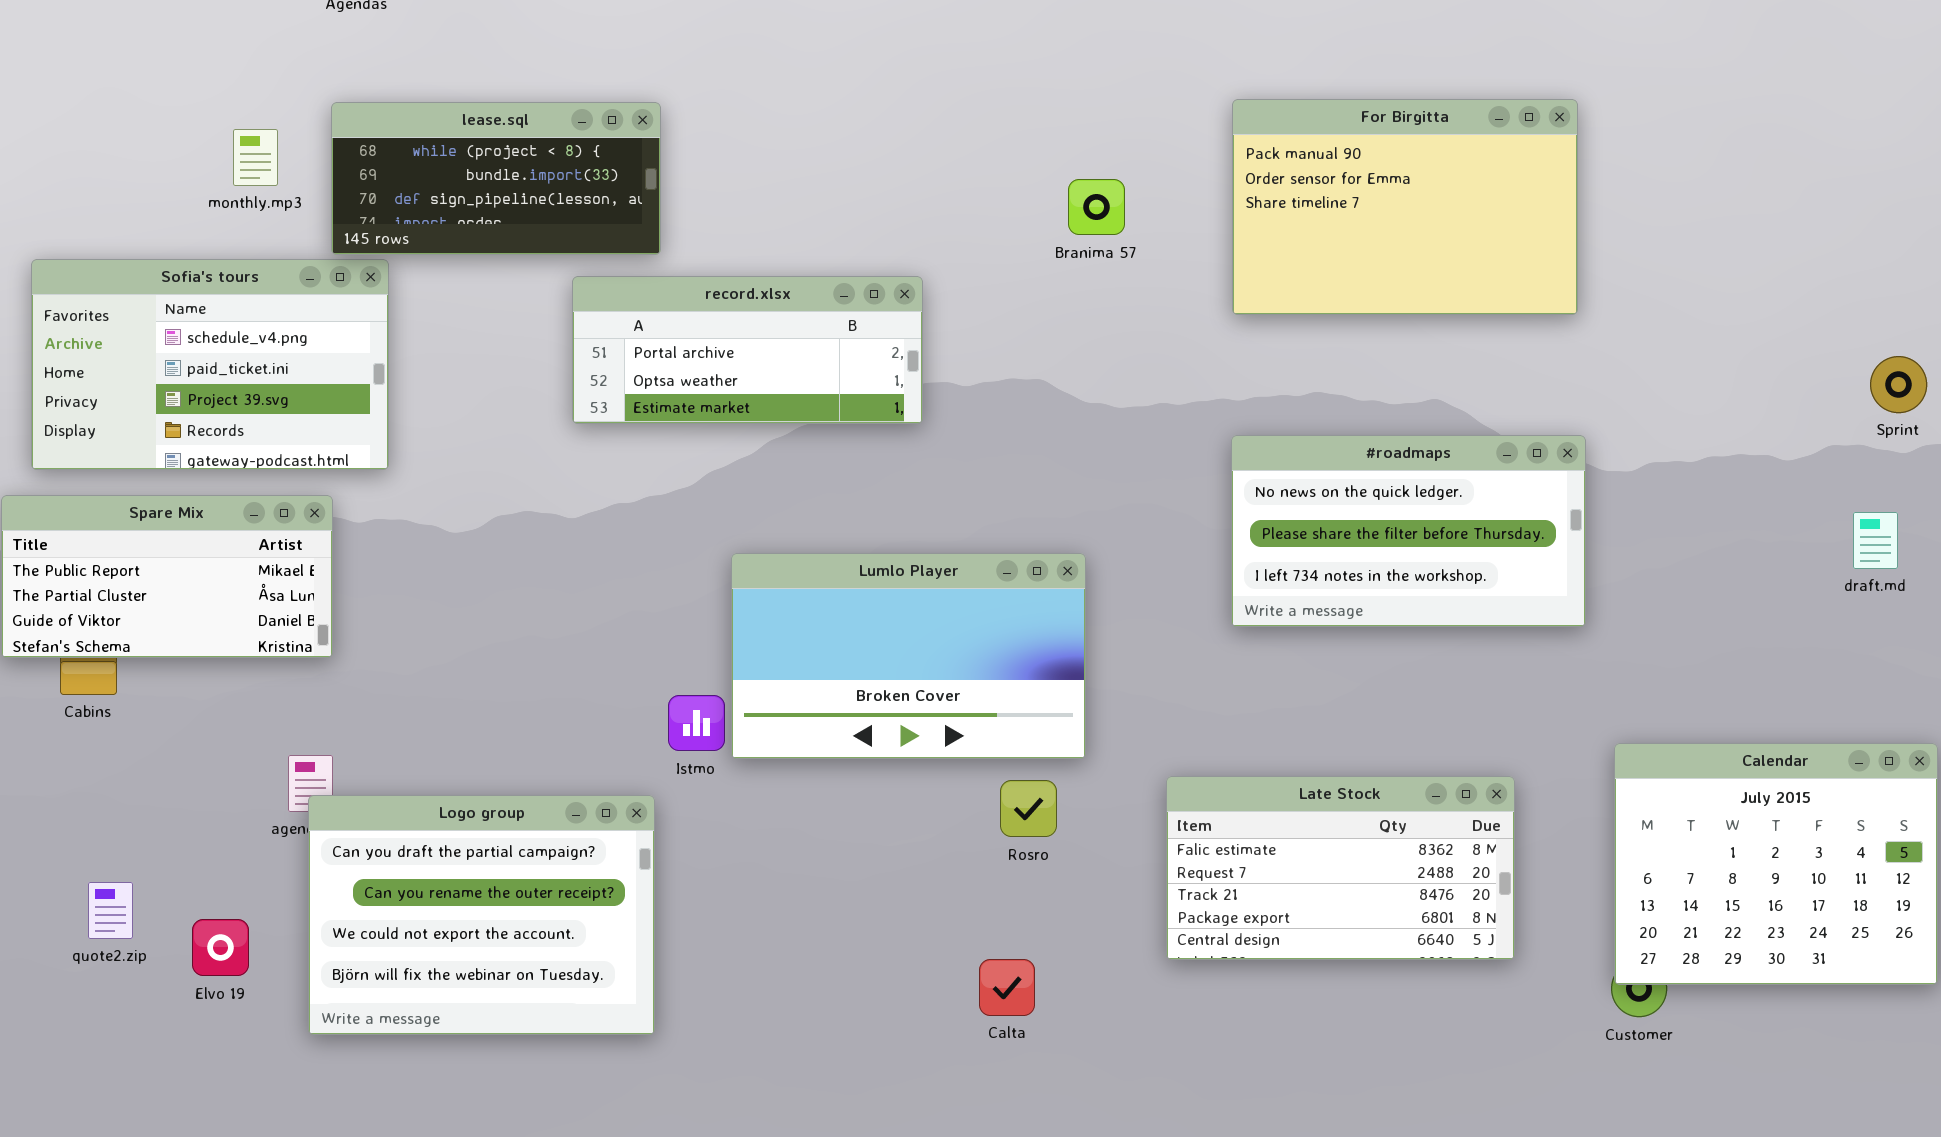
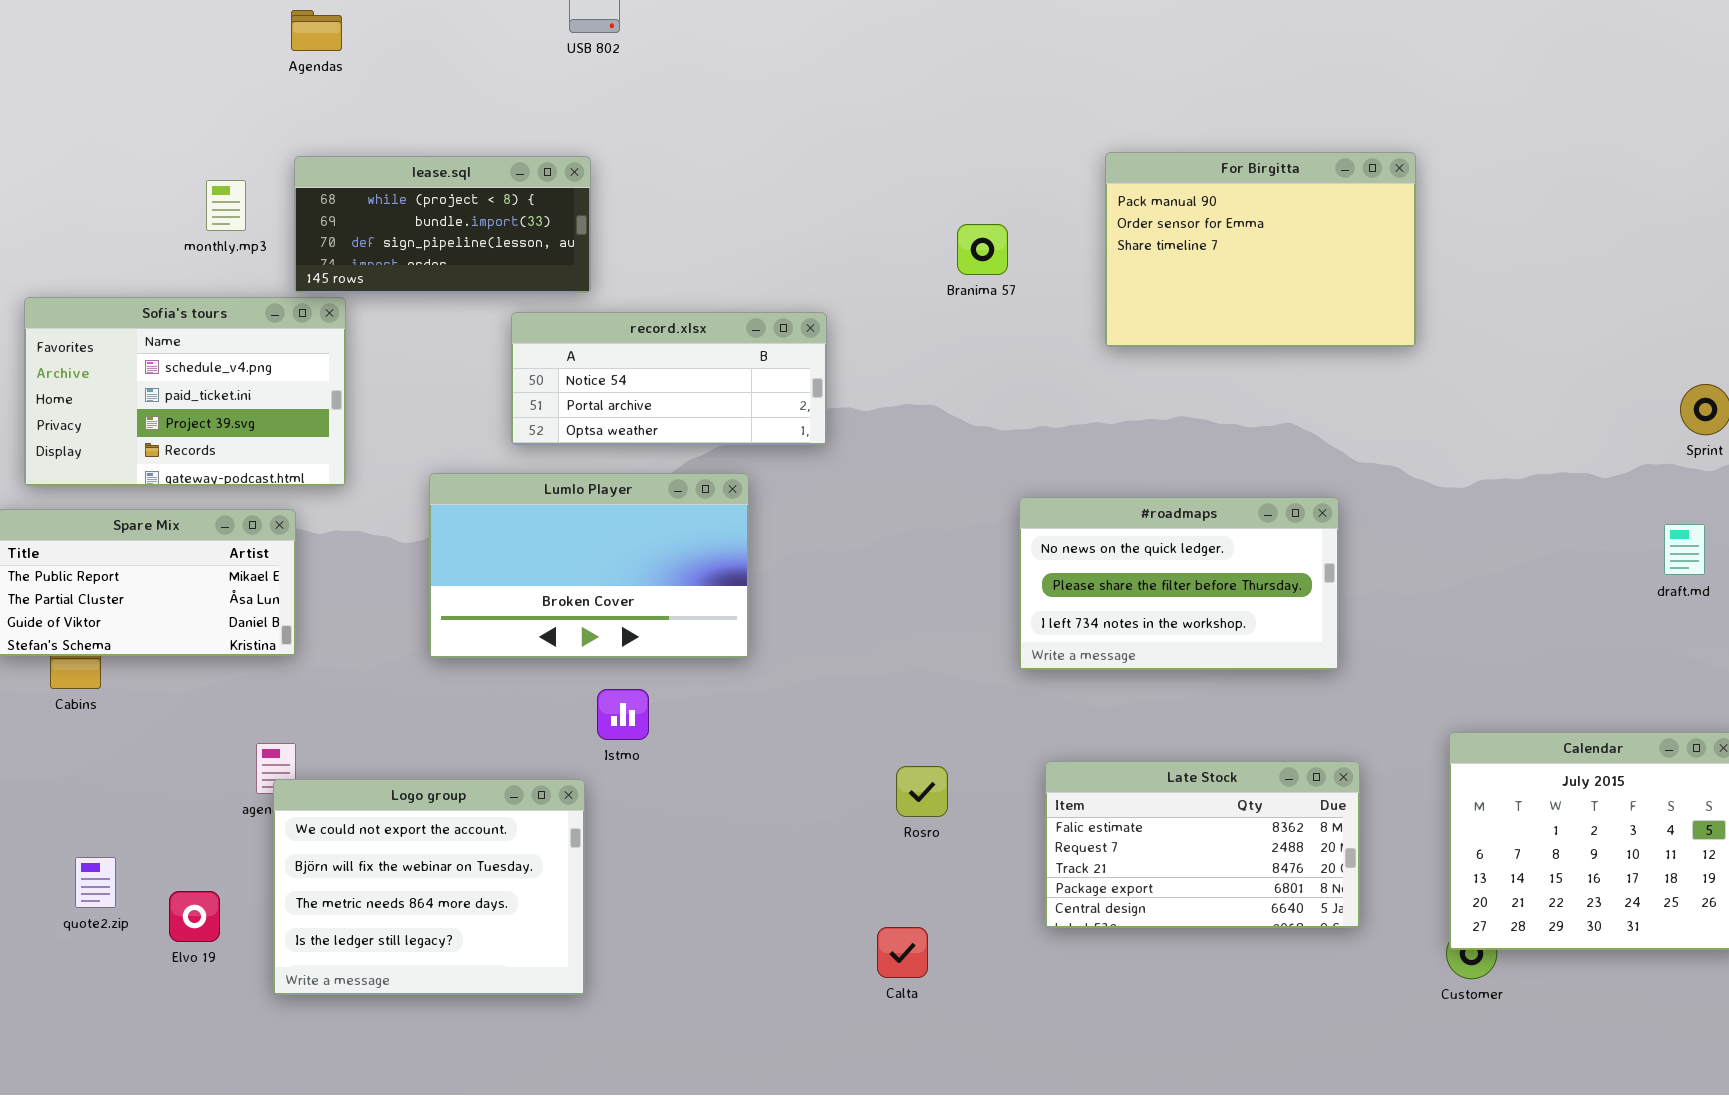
record.xlsx: [572,276,923,424] -> [511,312,827,445], scrolled up 1 row
#roadmaps: [1231,435,1586,627] -> [1019,497,1339,670], moved
Lumlo Player: [731,553,1086,759] -> [429,473,749,658], moved
Logo group: [308,795,655,1035] -> [273,779,585,995], scrolled down 2 rows

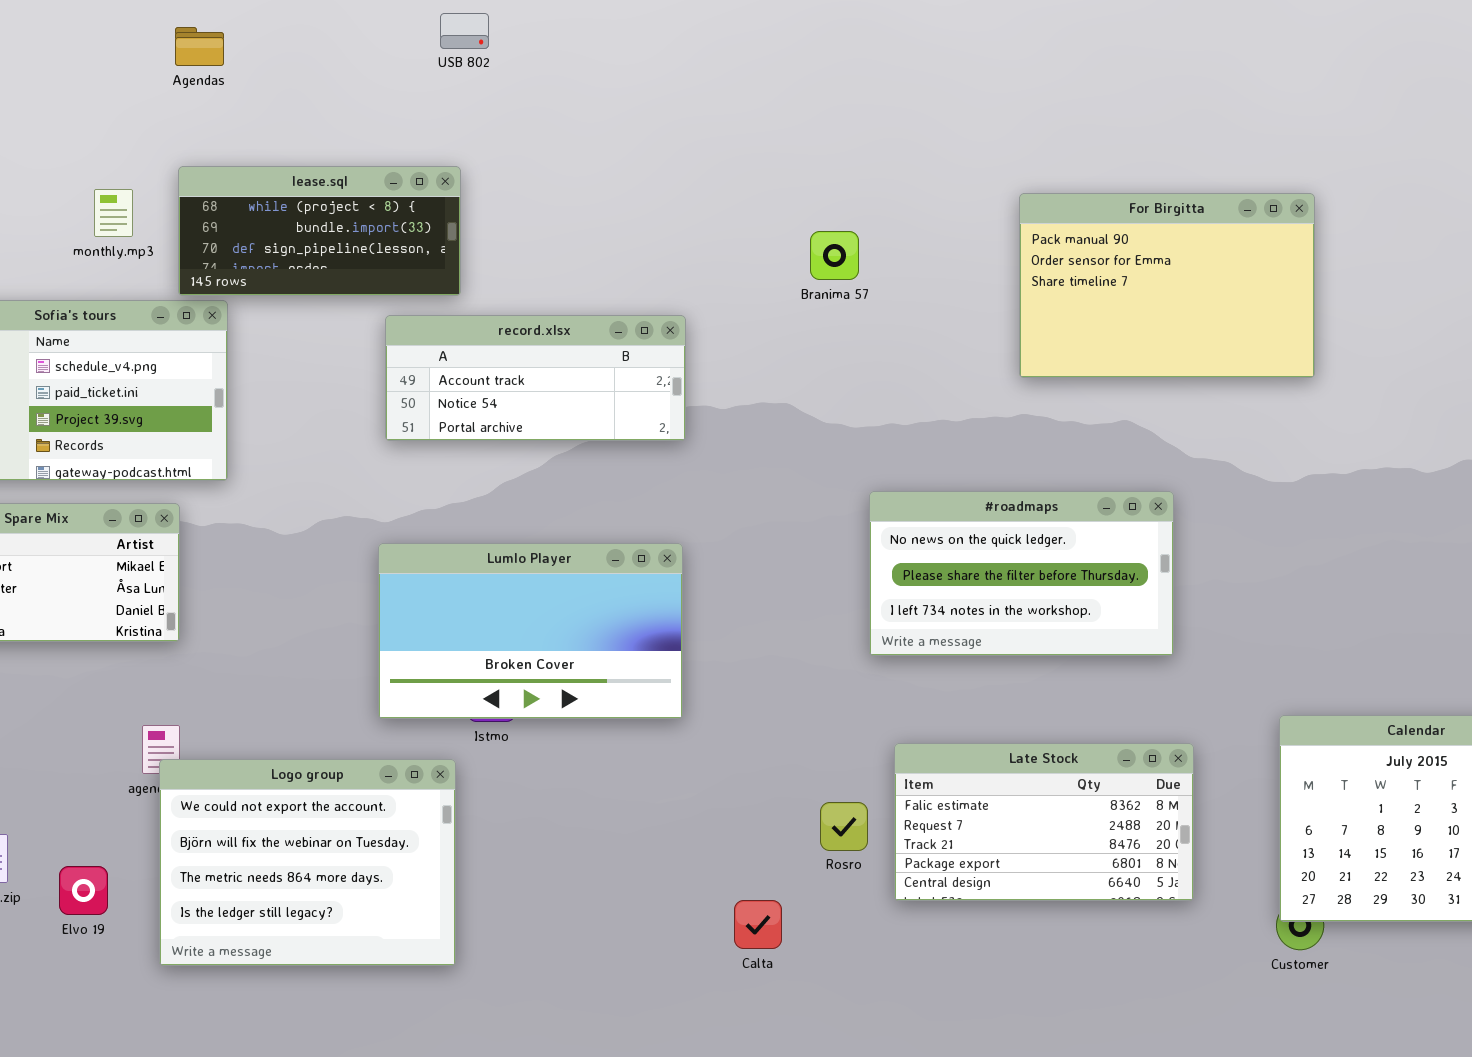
For Birgitta: [1105,152,1416,347] -> [1019,193,1315,378], moved
record.xlsx: [511,312,827,445] -> [385,315,686,441], scrolled up 1 row
Lumlo Player: [429,473,749,658] -> [378,543,683,719], moved
Rosro: [896,766,948,817] -> [820,802,868,851], moved

